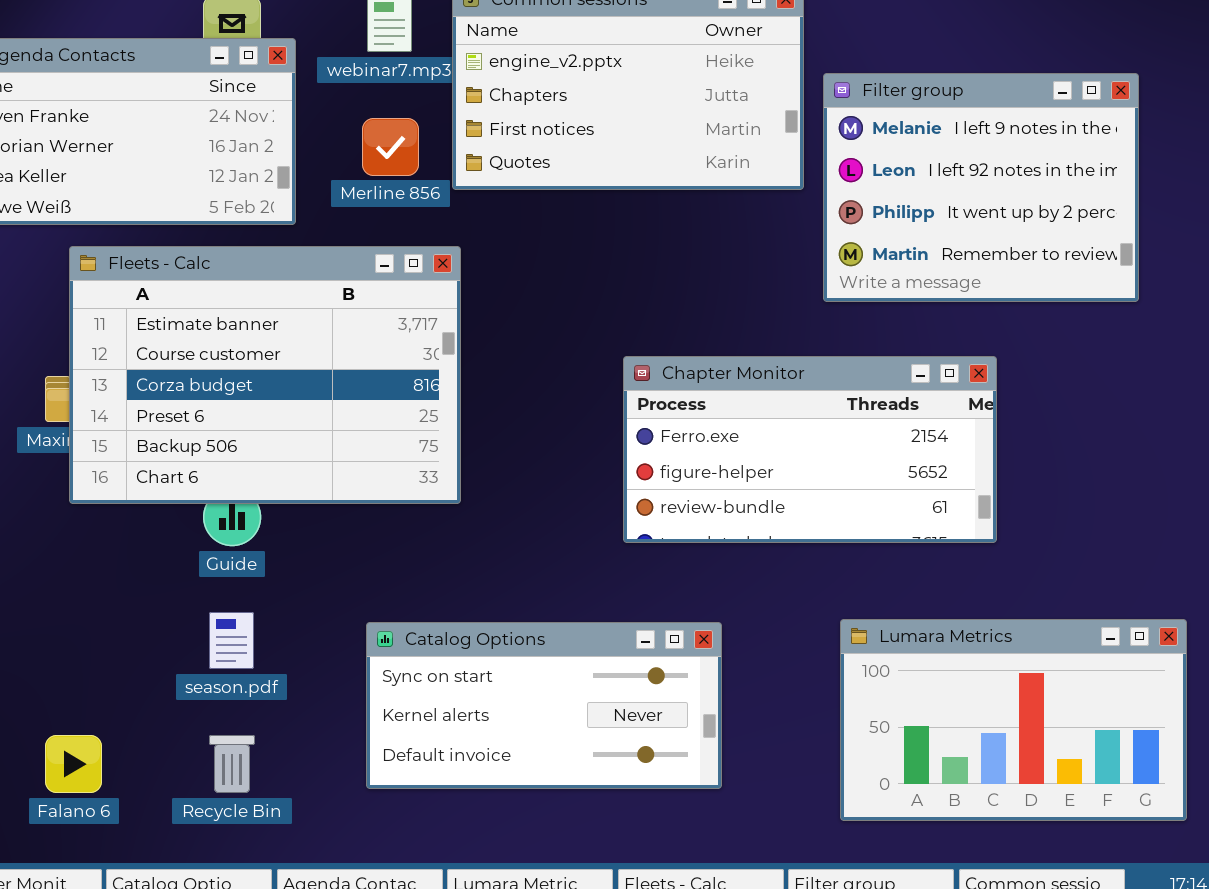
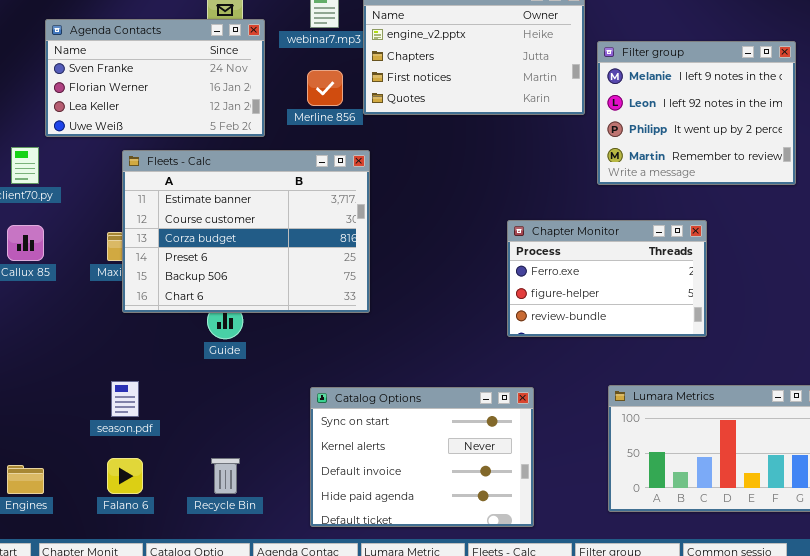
Chapter Monitor: [623,356,997,543] -> [507,220,707,337], resized
season.pdf: [209,612,254,669] -> [111,381,139,417], moved
Catalog Options: [366,622,722,789] -> [310,387,534,527], resized

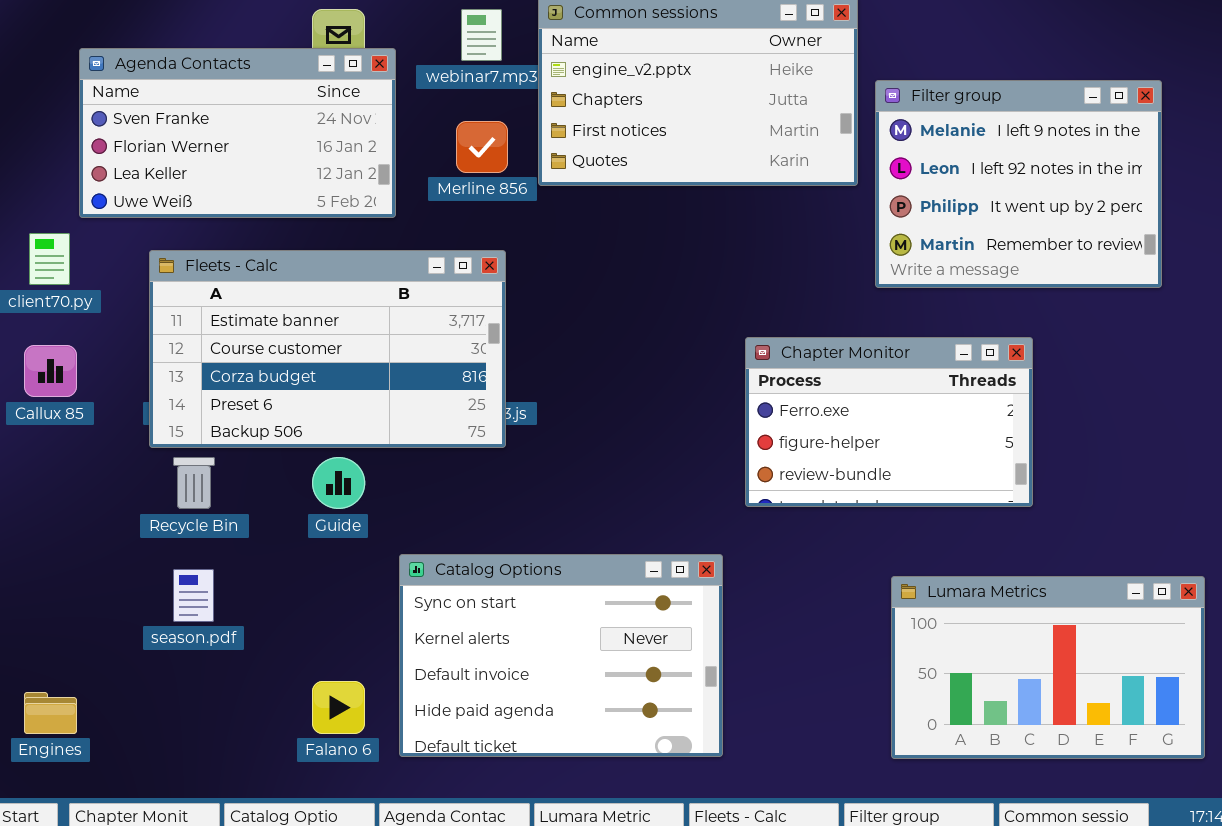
Fleets - Calc: [122,150,370,313] -> [149,250,506,448], moved, resized
Catalog Options: [310,387,534,527] -> [399,554,723,757], moved
Falano 6: [107,458,143,494] -> [312,681,365,734], moved
Recycle Bin: [211,458,240,494] -> [173,457,215,509], moved

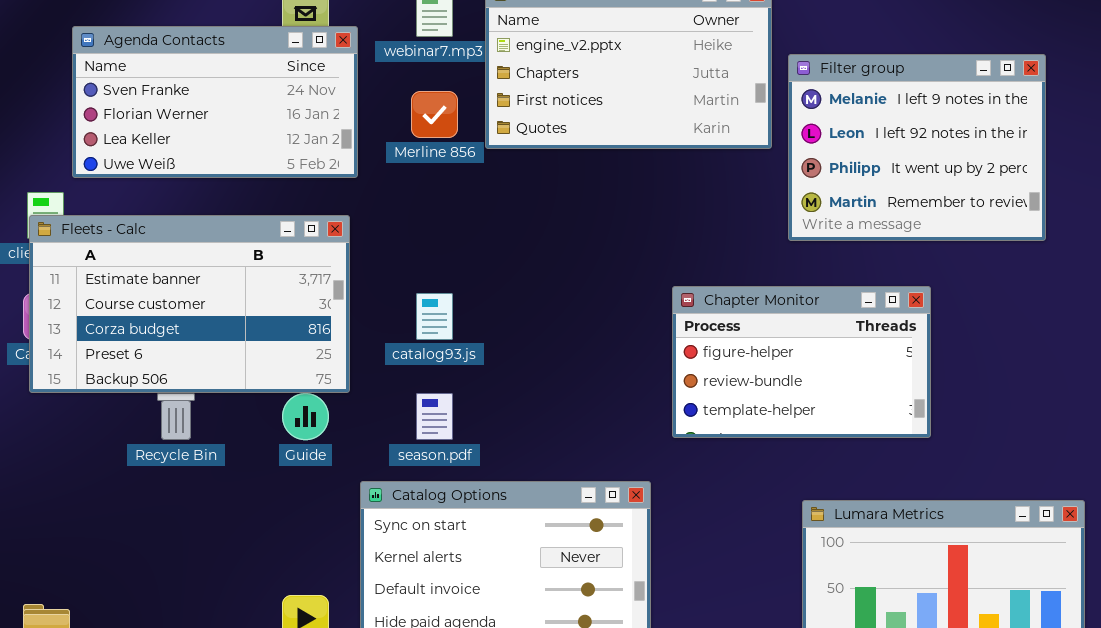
Fleets - Calc: [149,250,506,448] -> [29,215,350,393], moved
Chapter Monitor: [745,337,1033,507] -> [672,286,931,438], scrolled down 1 row
season.pdf: [173,569,214,622] -> [416,393,453,440], moved

